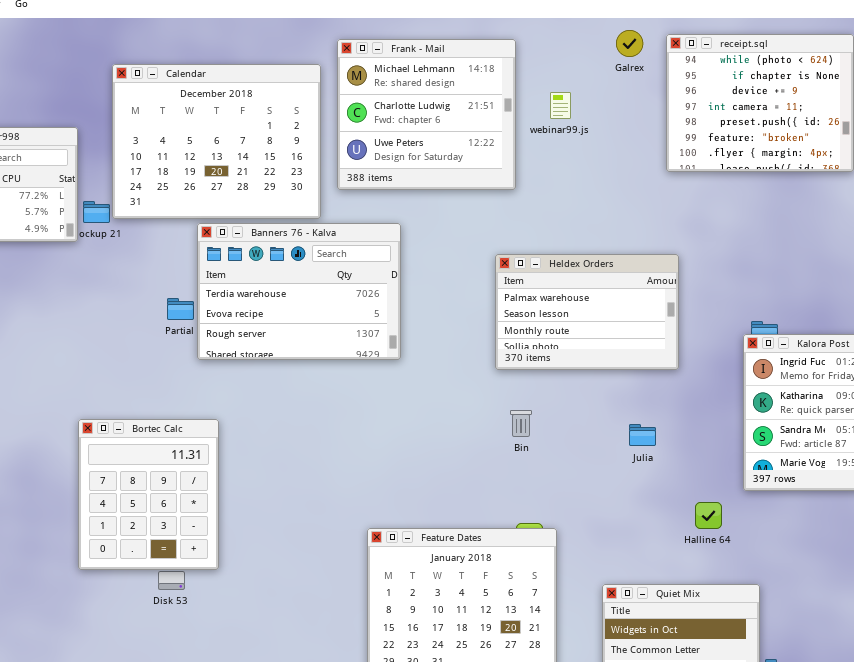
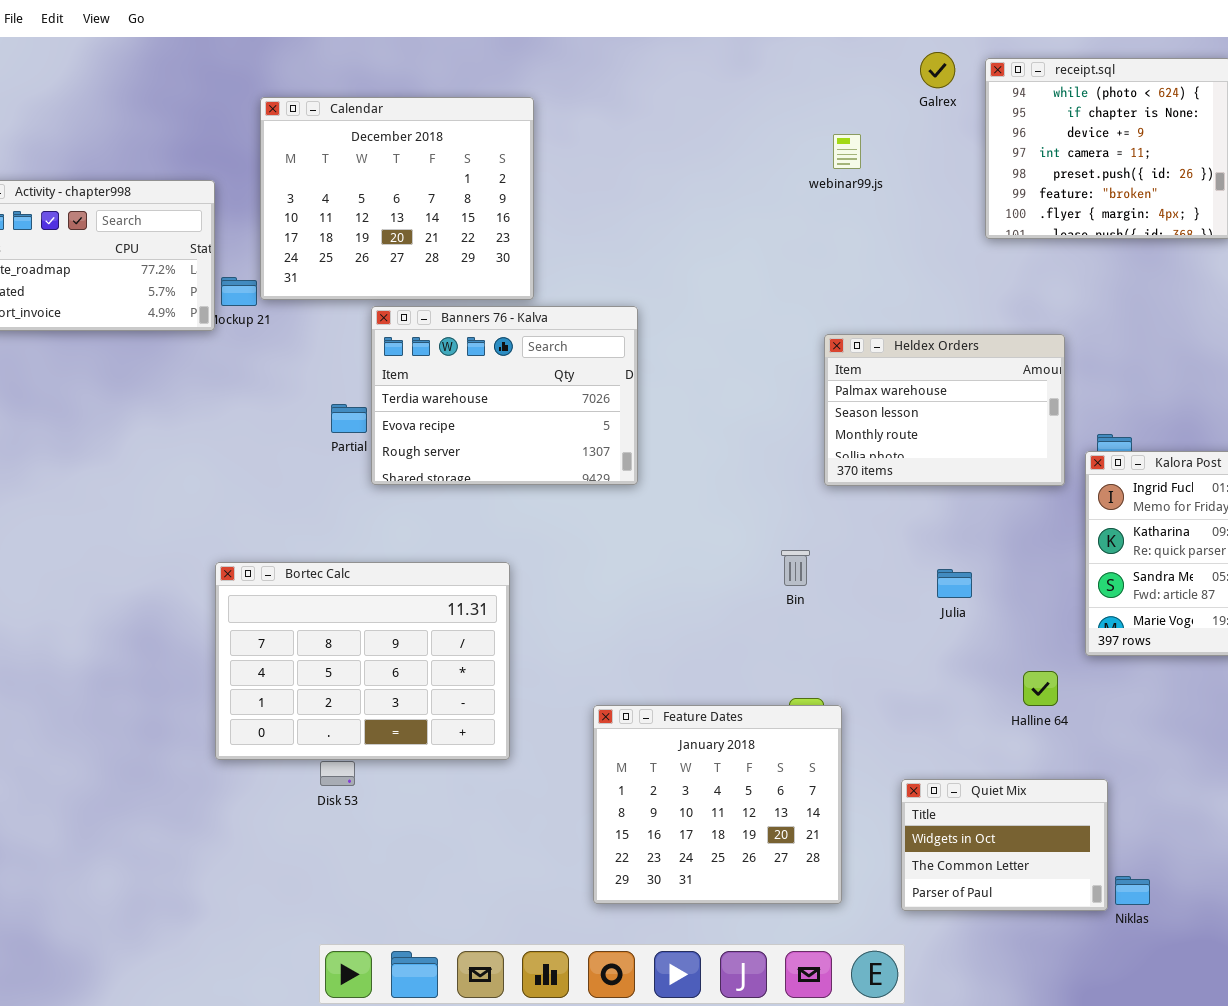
Frank - Mail: [337,39,516,190] -> none, closed
Heldex Orders: [495,254,679,370] -> [824,334,1065,486], moved
Bortec Calc: [78,419,219,570] -> [215,562,510,760], resized

